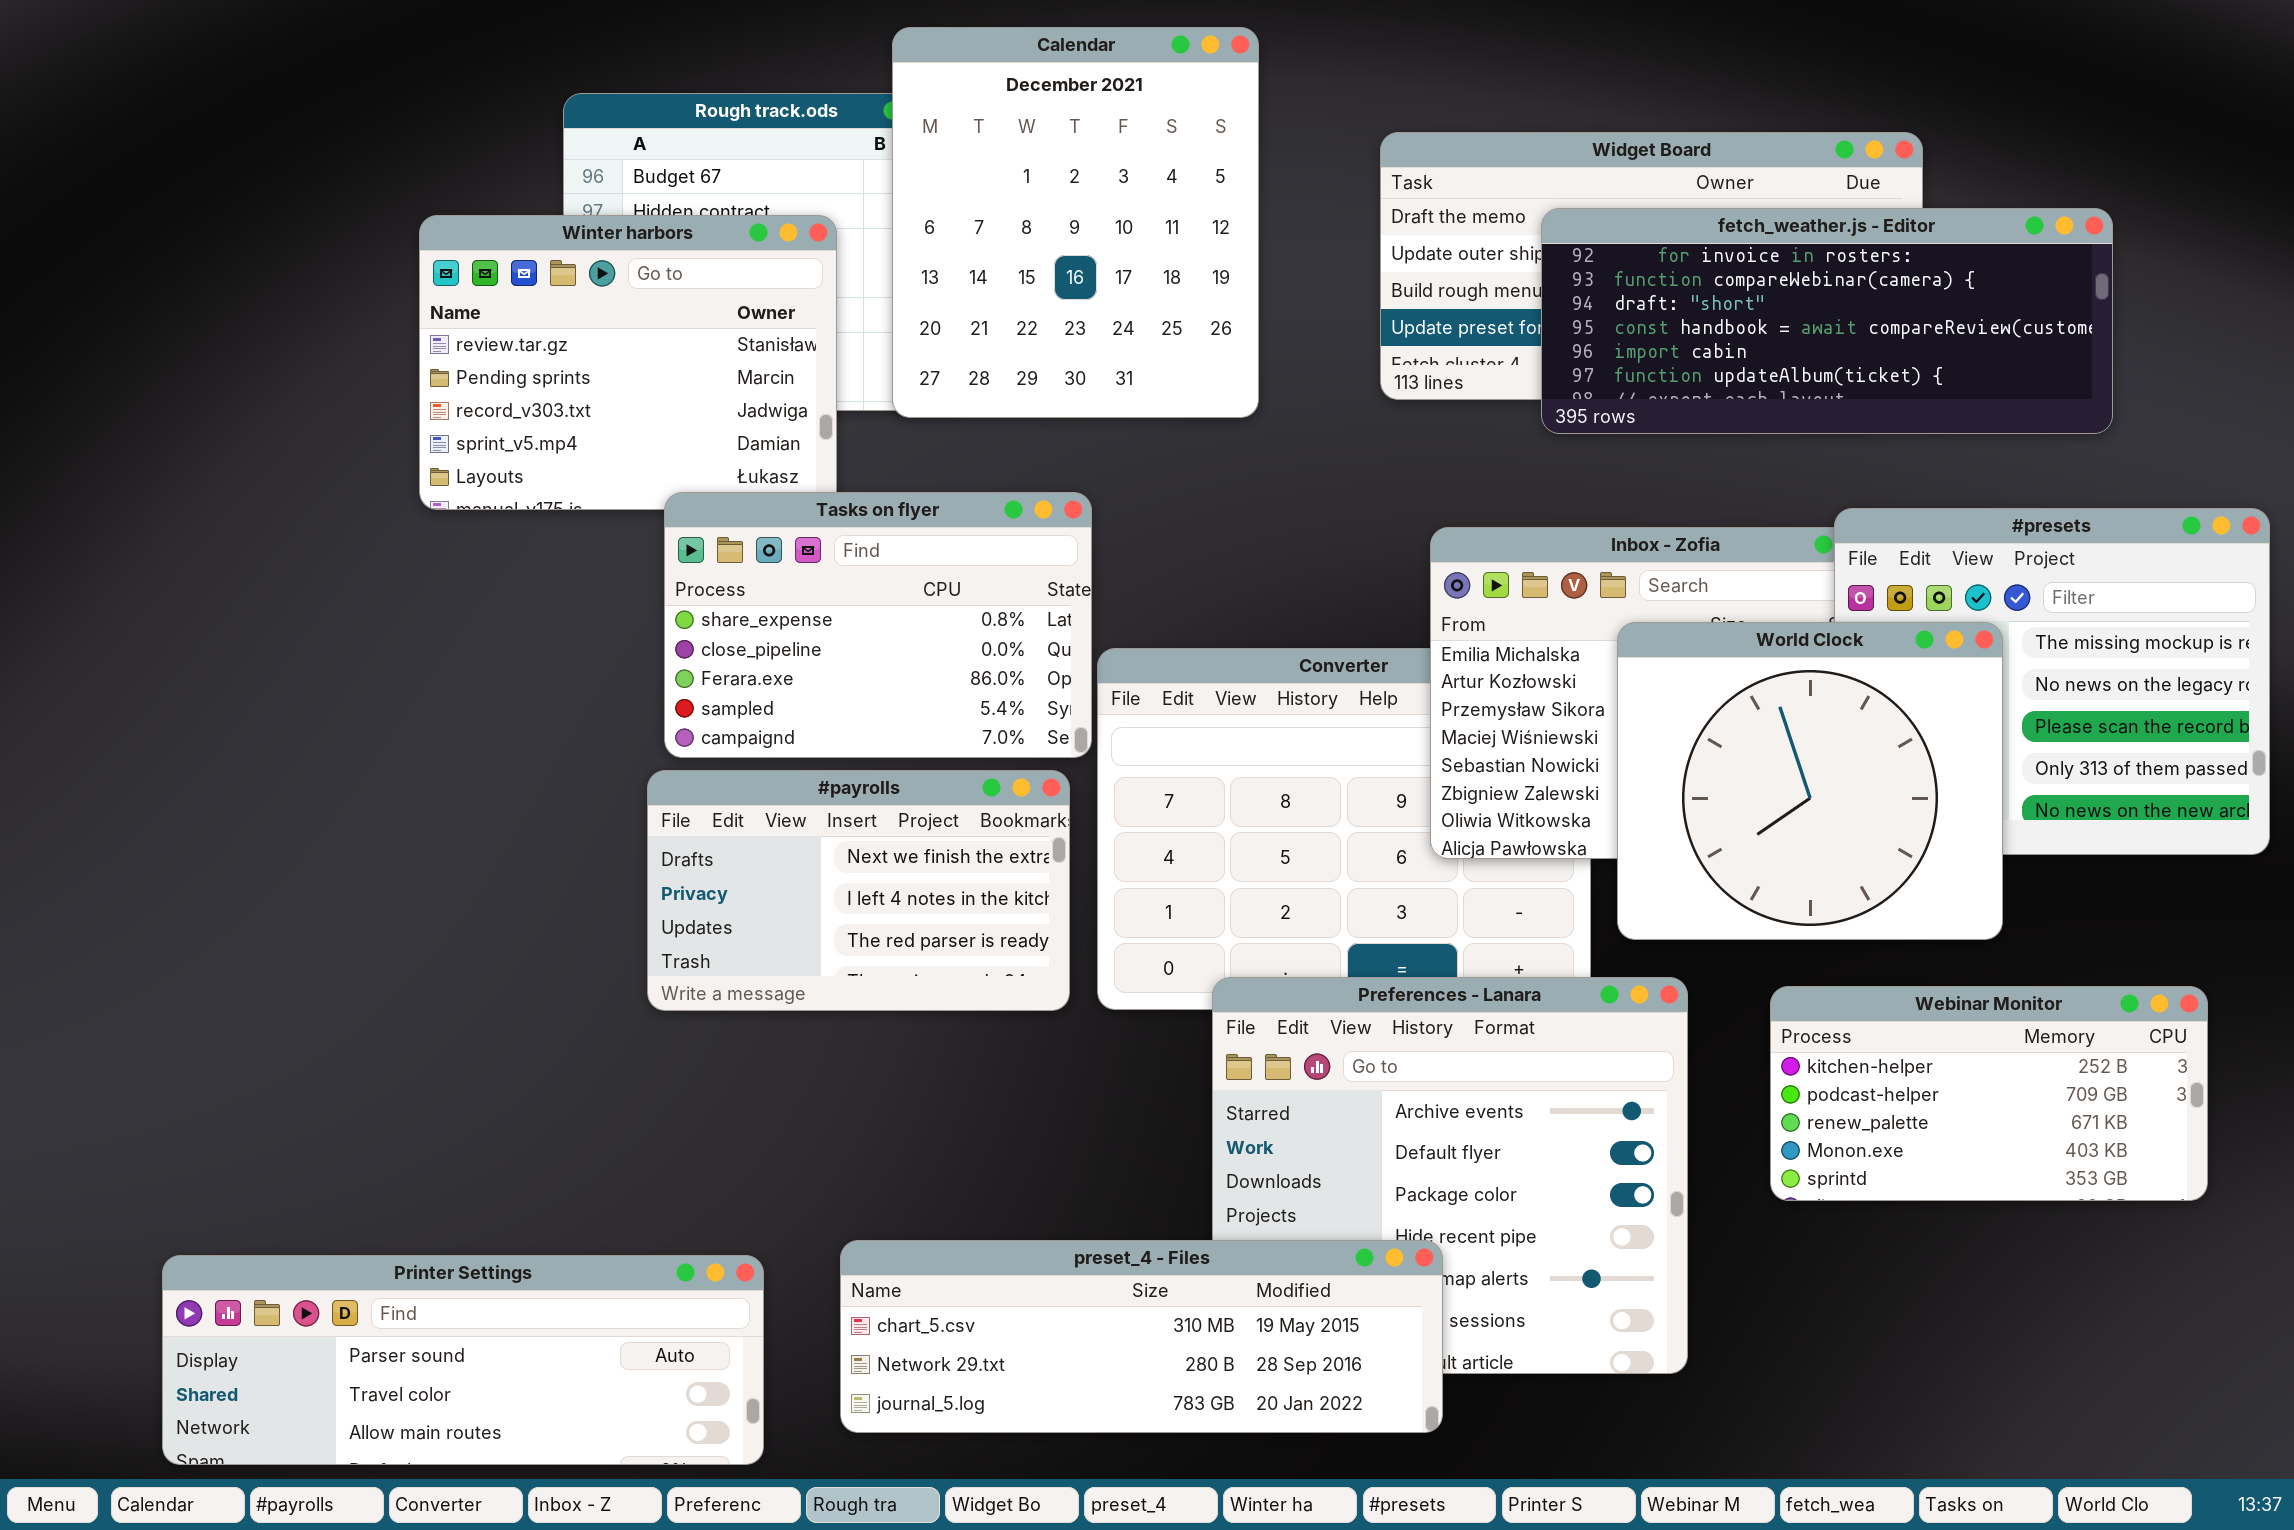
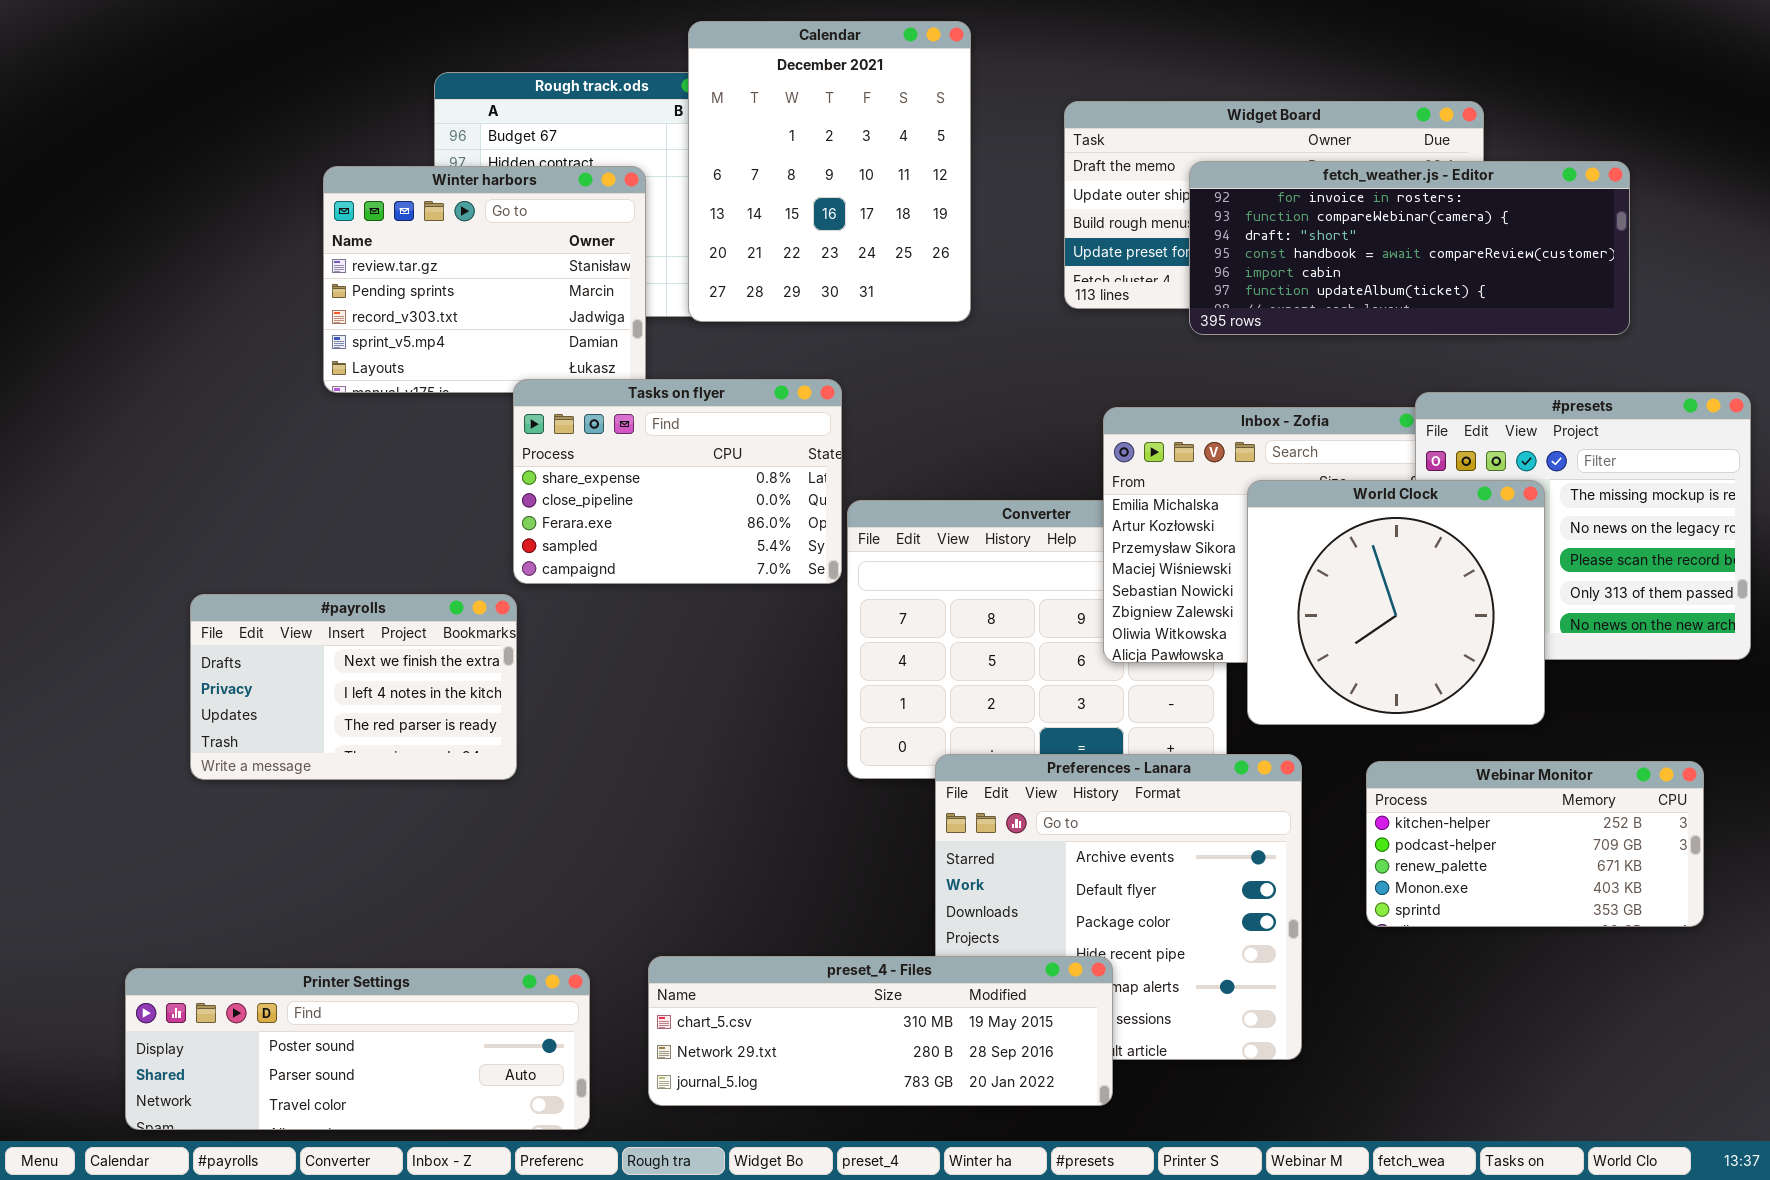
#payrolls: [647,770,1070,1011] -> [190,594,517,780], moved
Printer Settings: [162,1255,764,1465] -> [125,968,590,1130], scrolled up 1 row

